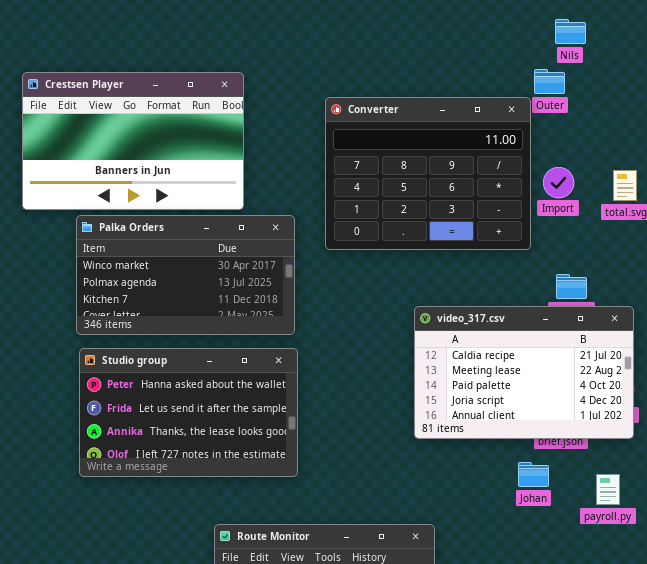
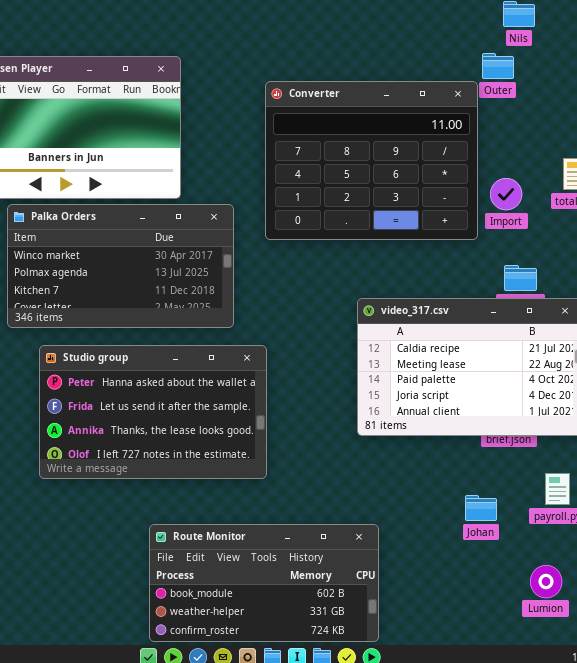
Import: [543,167,574,198] -> [490,178,522,210], moved
Studio group: [79,348,298,477] -> [39,345,267,479], moved
Johan: [518,462,549,487] -> [465,495,497,521], moved

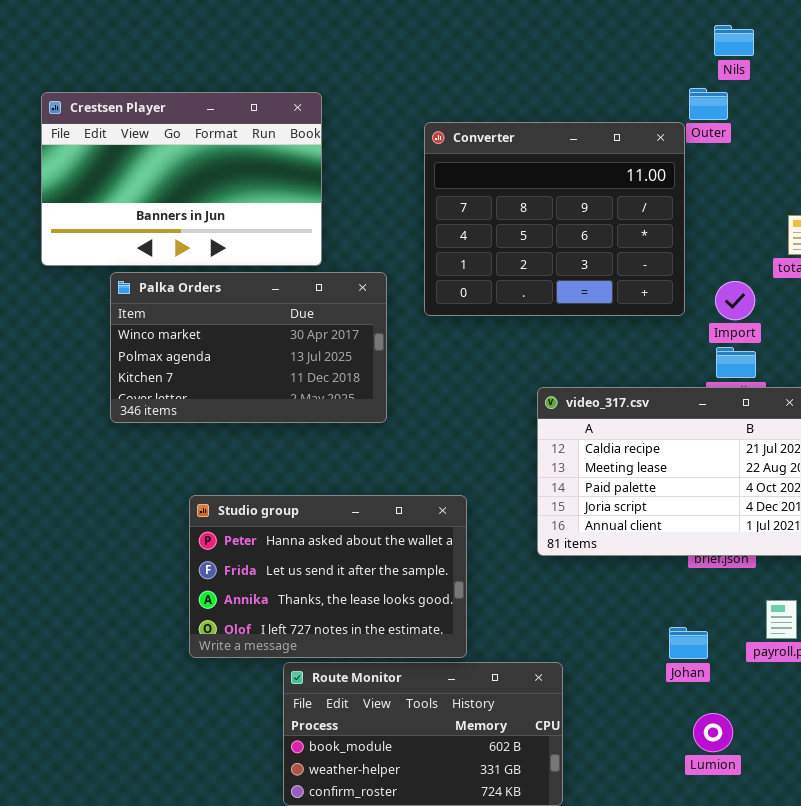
Import: [490,178,522,210] -> [715,281,755,320], moved
Studio group: [39,345,267,479] -> [189,495,467,658], moved
Lumion: [530,565,562,598] -> [693,713,733,752], moved

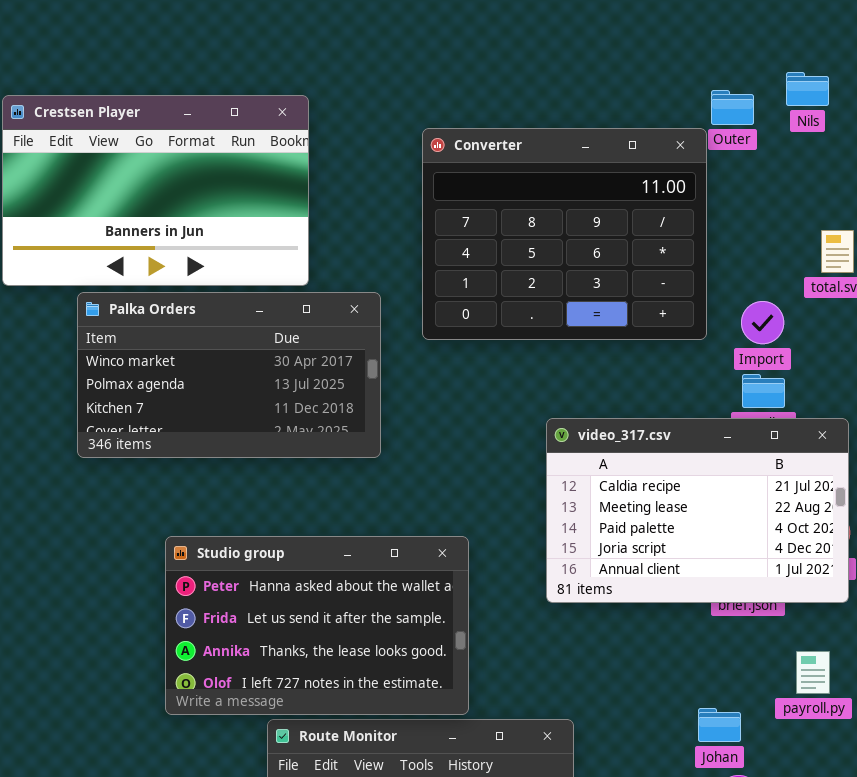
Nils: [714,25,754,56] -> [786,72,829,106], moved
Johan: [669,627,708,659] -> [698,708,741,742], moved

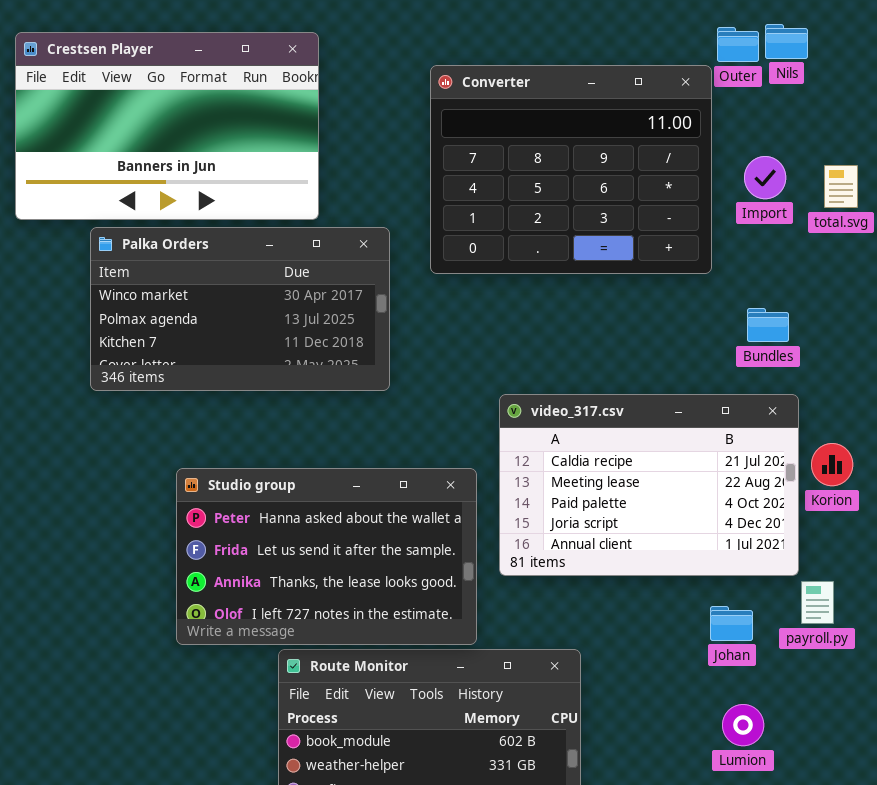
Nils: [786,72,829,106] -> [765,24,808,59], moved
Import: [741,301,784,344] -> [744,156,786,199], moved
video_317.csv: [546,418,849,603] -> [499,394,799,576], moved
Johan: [698,708,741,742] -> [710,606,753,641], moved

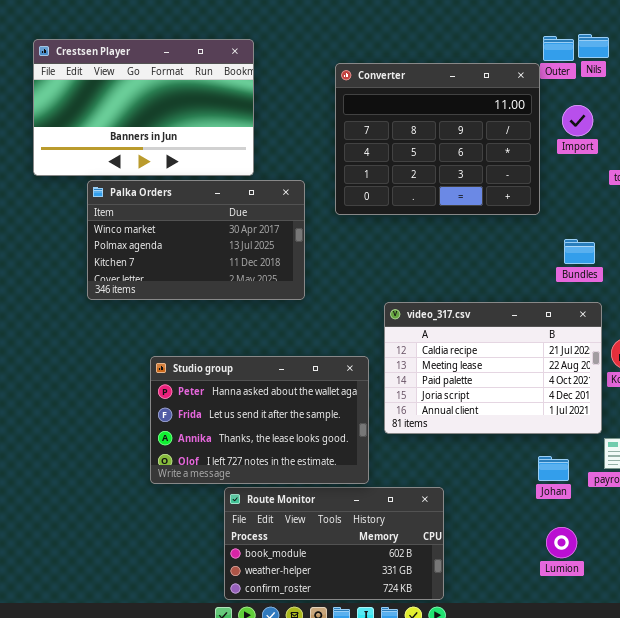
Import: [744,156,786,199] -> [562,105,593,136], moved

